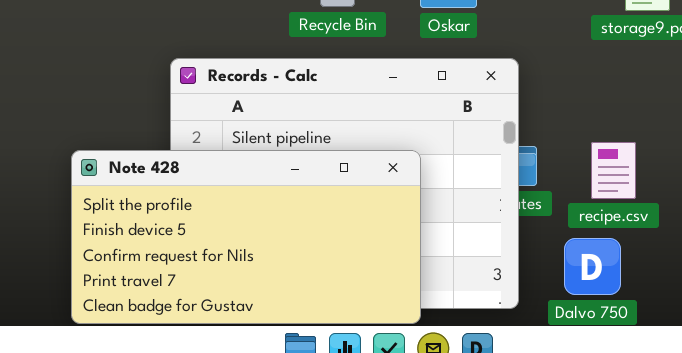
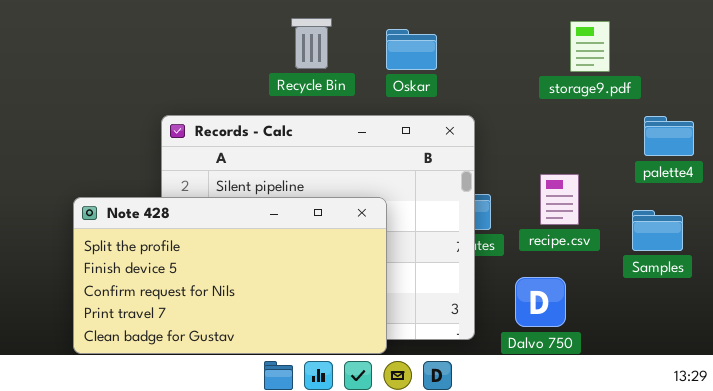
recipe.csv: [591,142,636,199] -> [540,174,579,225], moved

